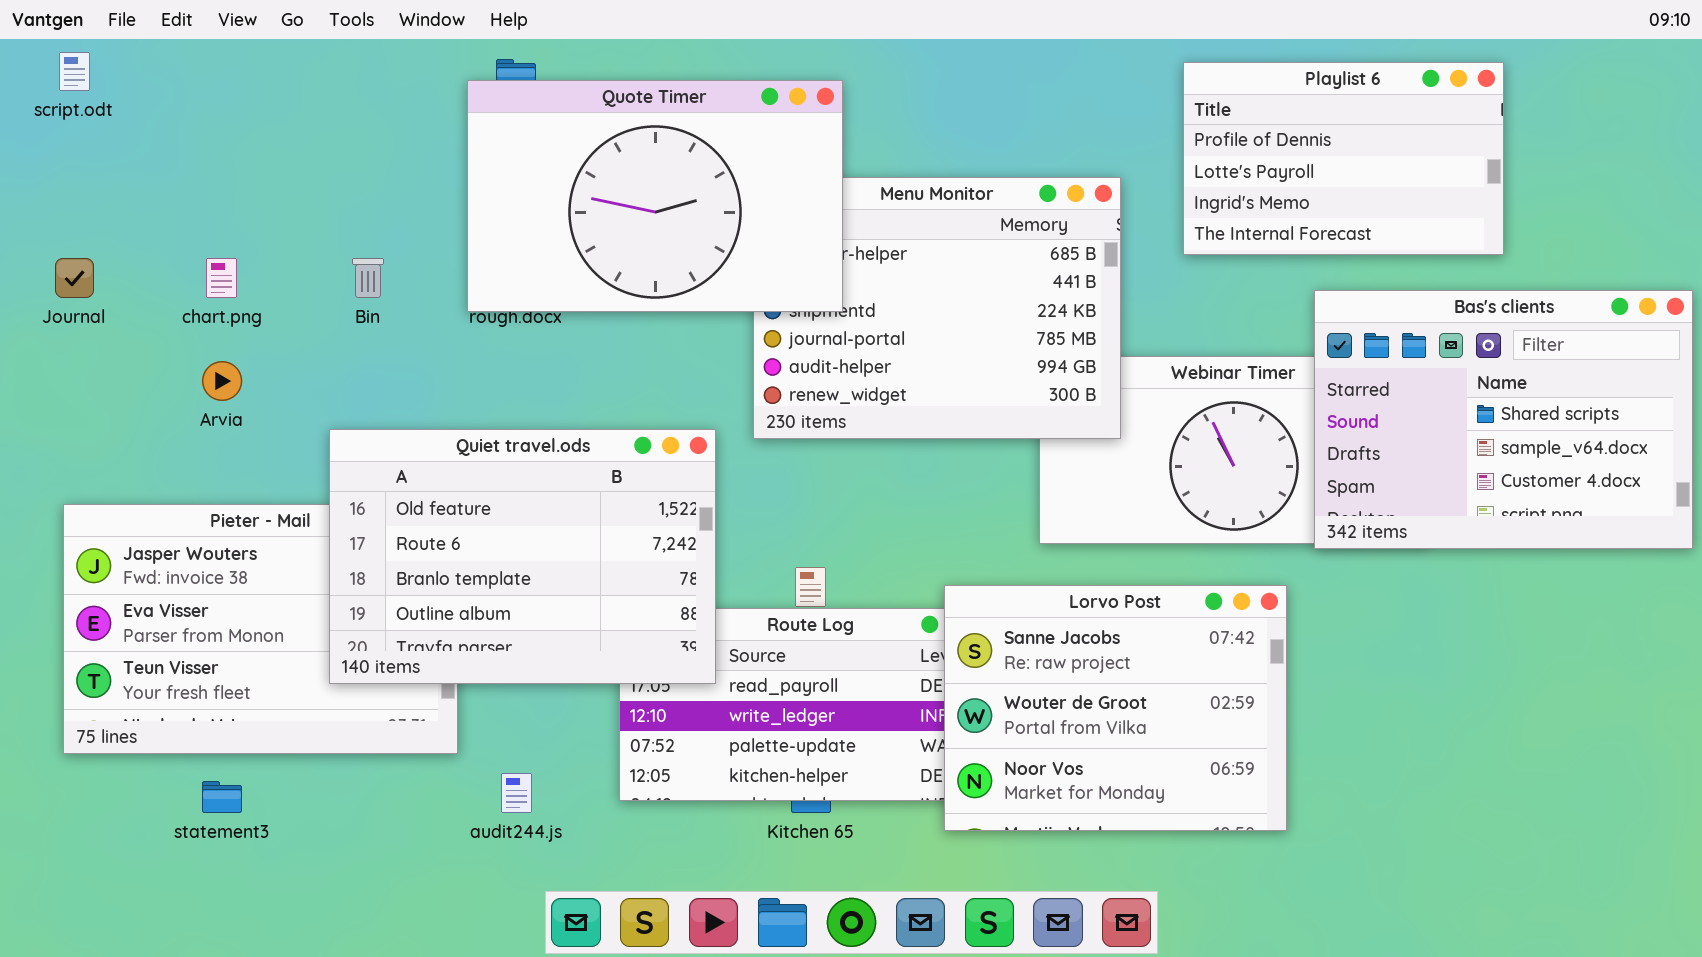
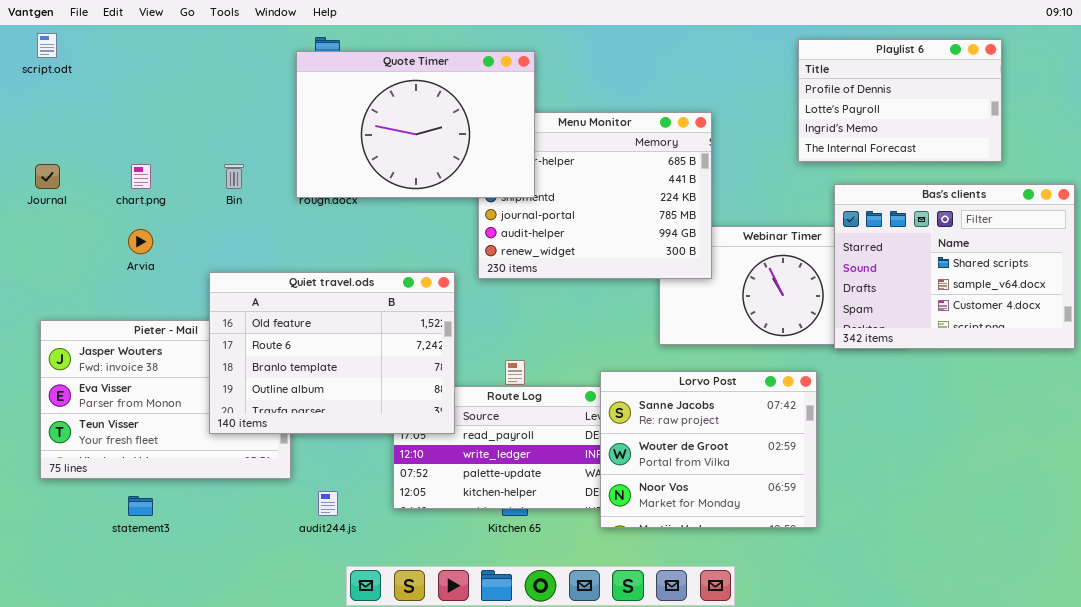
Playlist 6: [1183,62,1504,255] -> [798,39,1002,162], moved

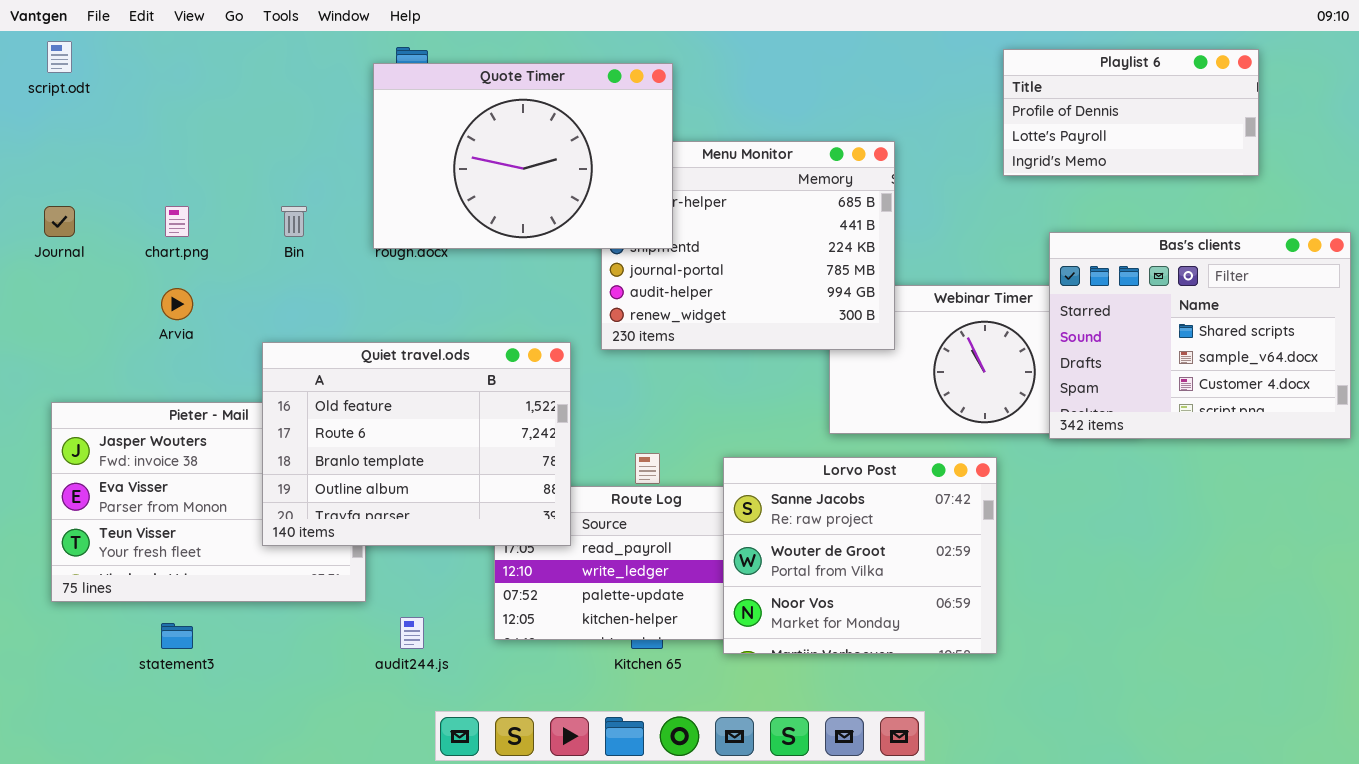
Playlist 6: [798,39,1002,162] -> [1003,49,1259,176], resized
Lorvo Post: [600,371,817,528] -> [723,457,997,654], moved

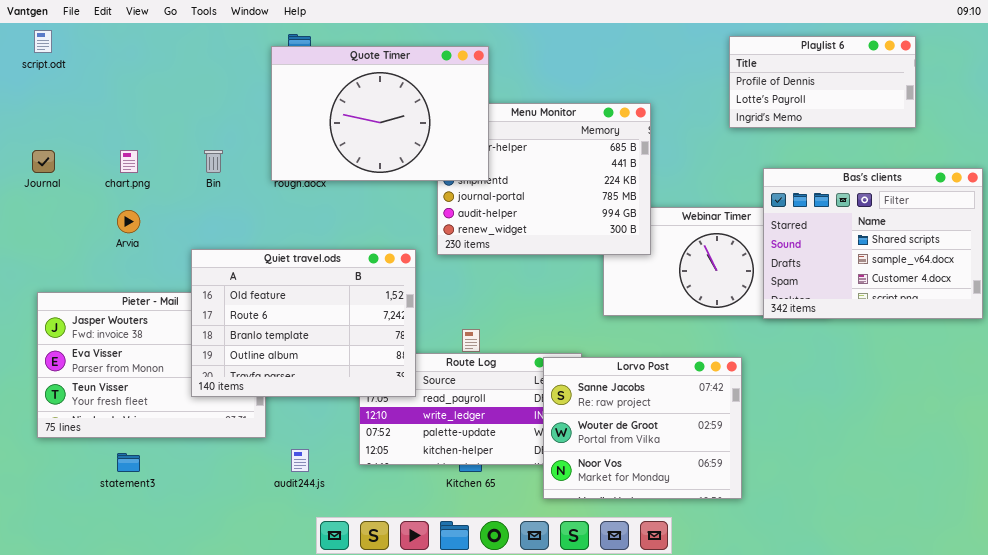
Lorvo Post: [723,457,997,654] -> [543,357,742,499], moved

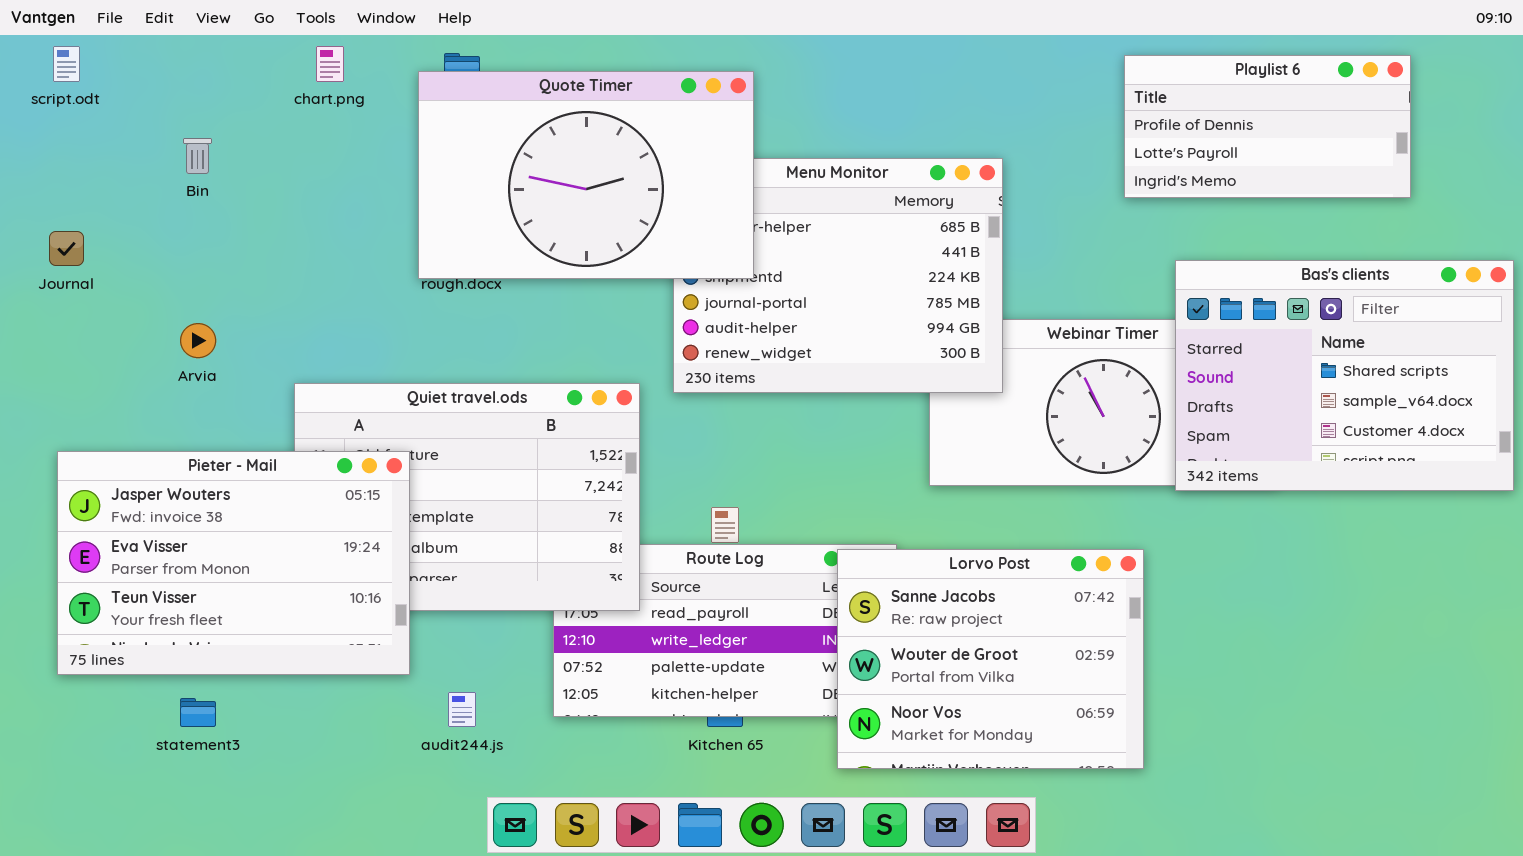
chart.png: [120,150,138,173] -> [316,46,344,82], moved
Bin: [204,150,223,173] -> [183,138,212,174], moved
Pieter - Mail: [37,292,266,438] -> [57,451,410,675], raised

